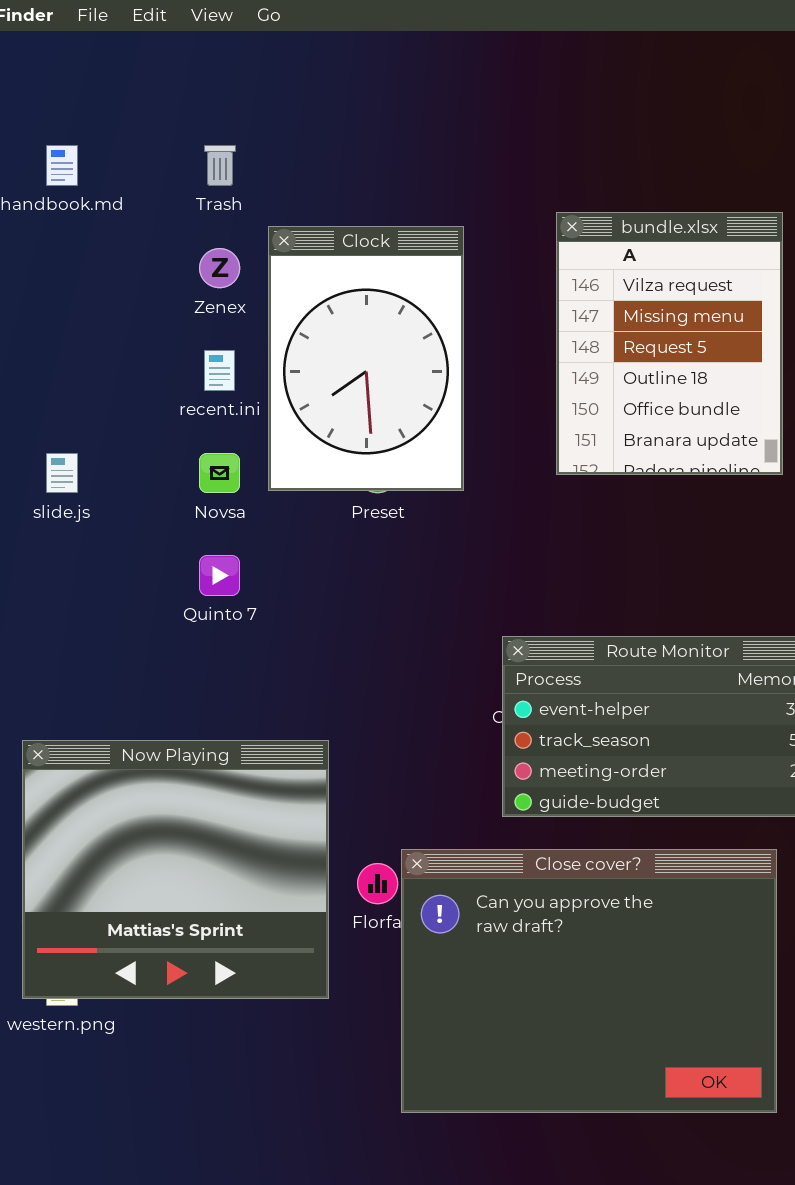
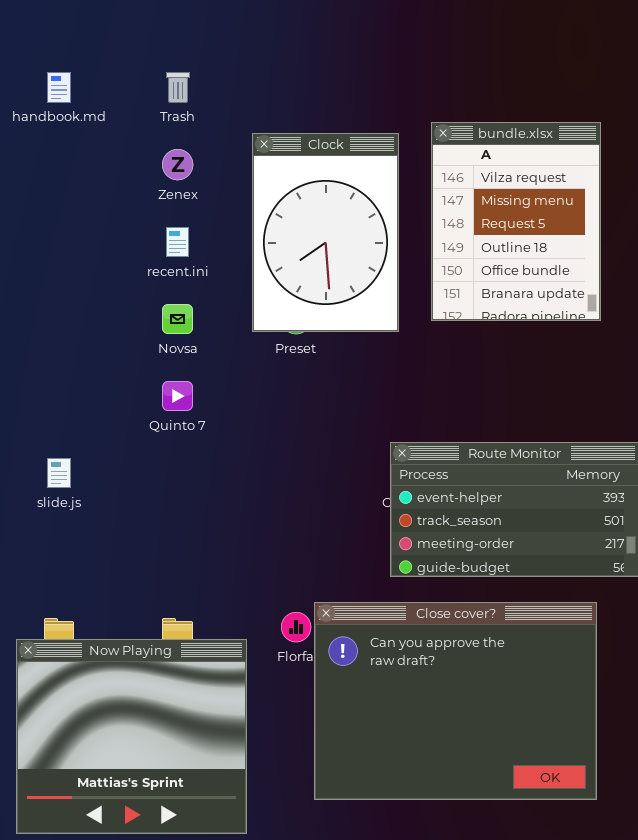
Clock: [268,226,464,491] -> [252,133,399,332], moved
slide.js: [46,453,78,493] -> [47,458,71,488], moved
Now Playing: [22,740,329,999] -> [16,639,247,834], moved

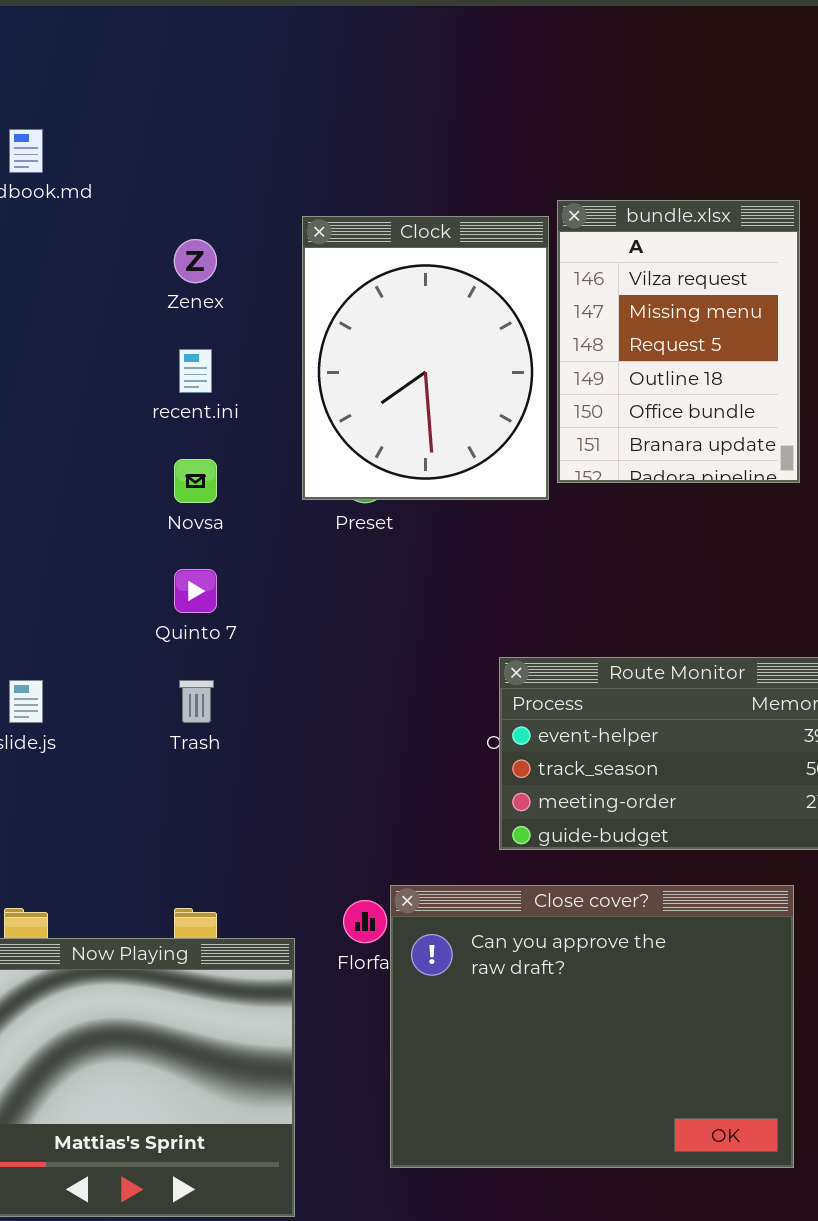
Trash: [166,72,190,103] -> [179,680,214,723], moved
Clock: [252,133,399,332] -> [302,216,549,500], resized

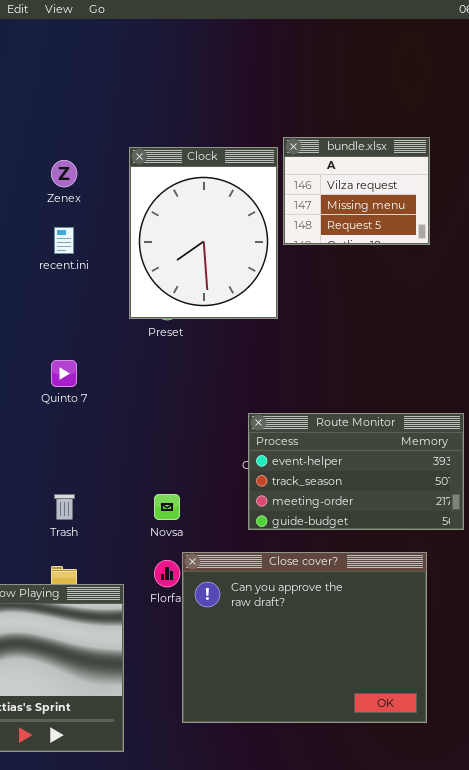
bundle.xlsx: [557,200,800,483] -> [283,137,430,245], resized
Novsa: [174,459,217,503] -> [154,494,180,520], moved
Trash: [179,680,214,723] -> [54,494,75,520], moved

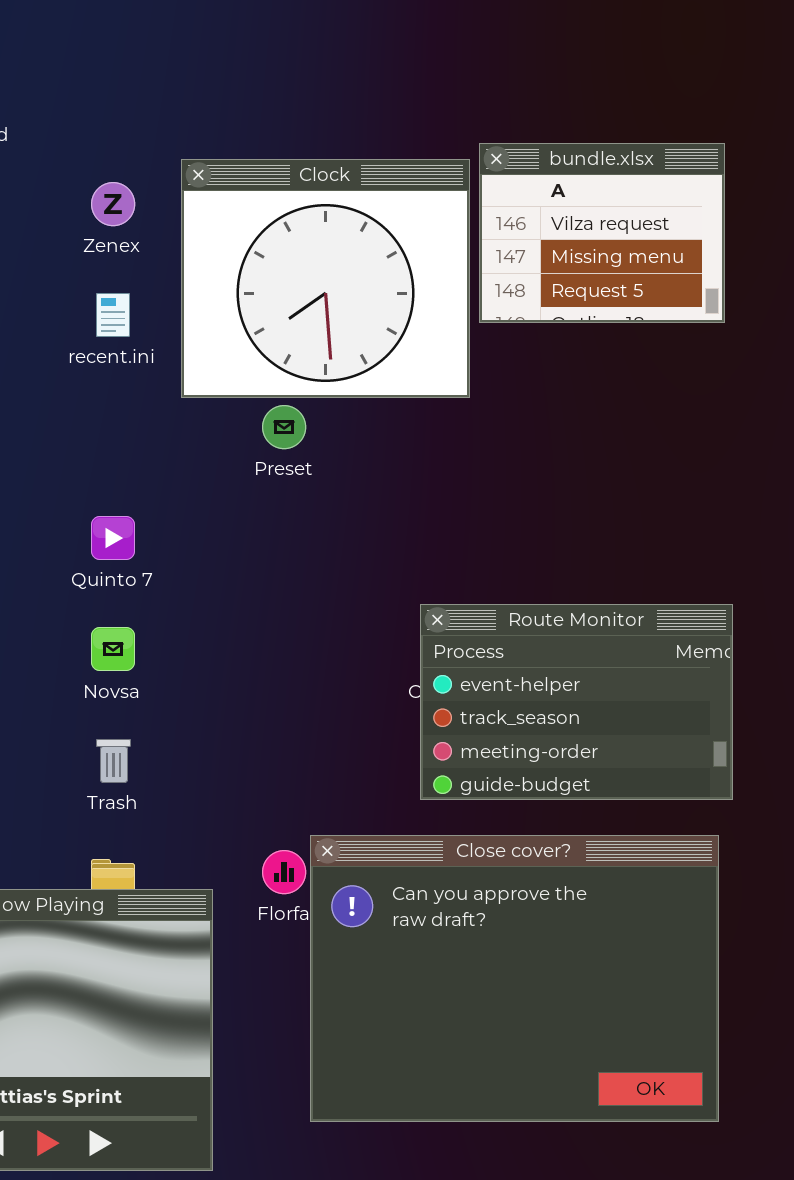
Clock: [129,147,278,319] -> [181,159,470,398], resized
Route Monitor: [248,413,464,530] -> [420,604,733,800], resized
Novsa: [154,494,180,520] -> [91,627,135,671], moved

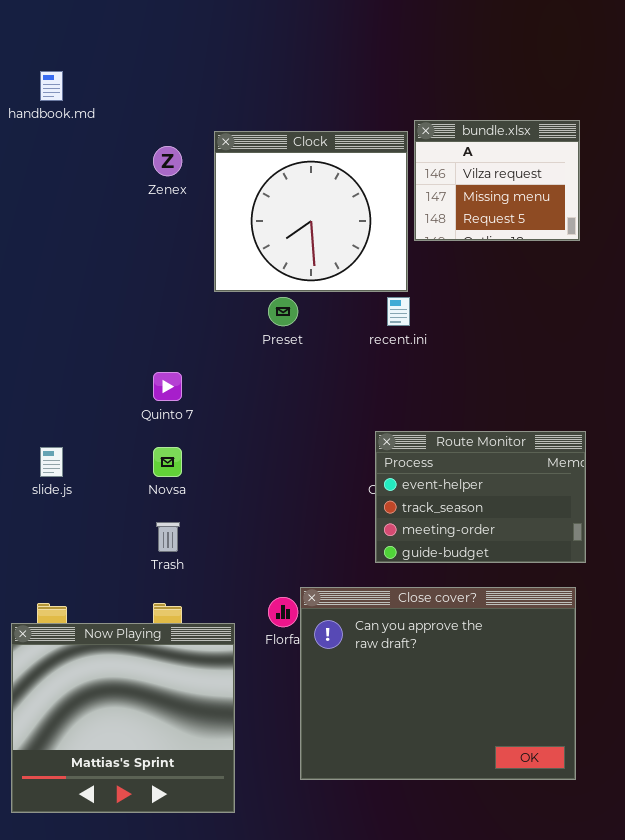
recent.ini: [96,293,130,337] -> [387,297,410,326], moved

